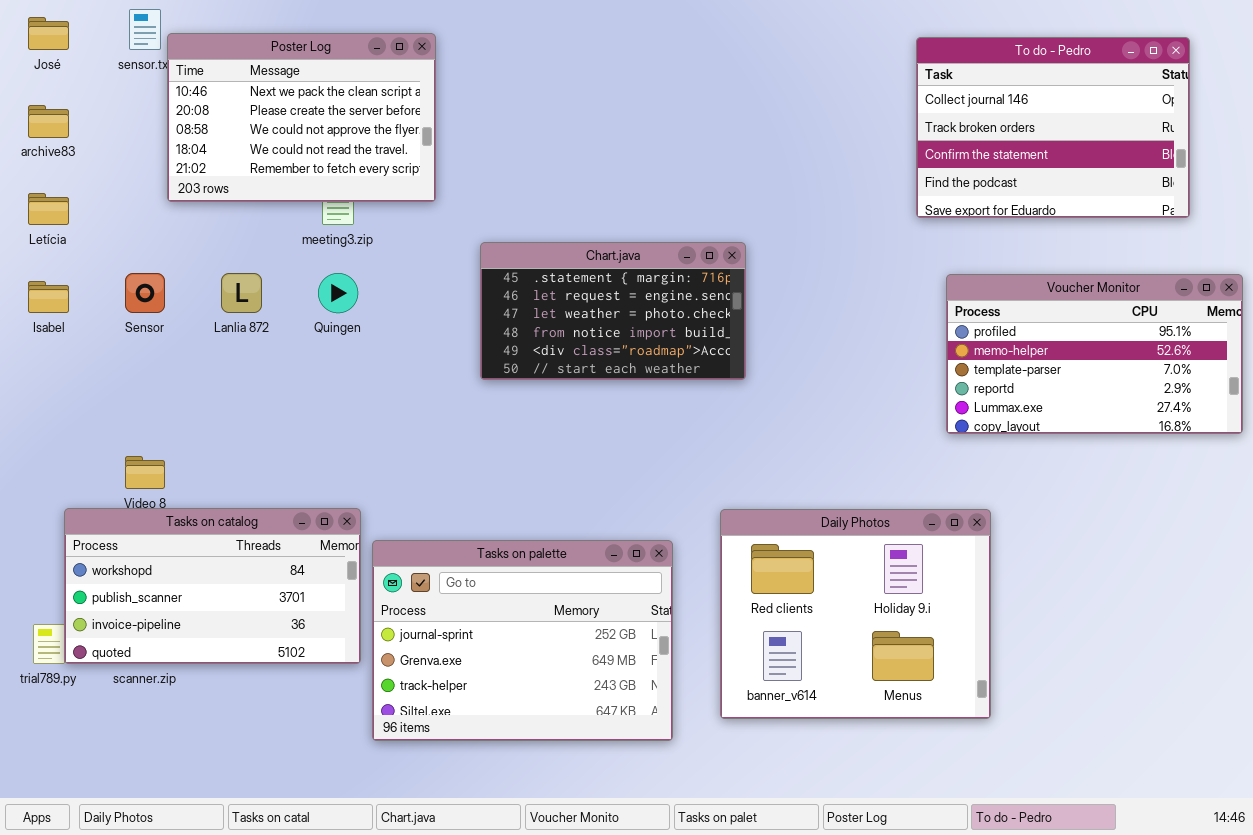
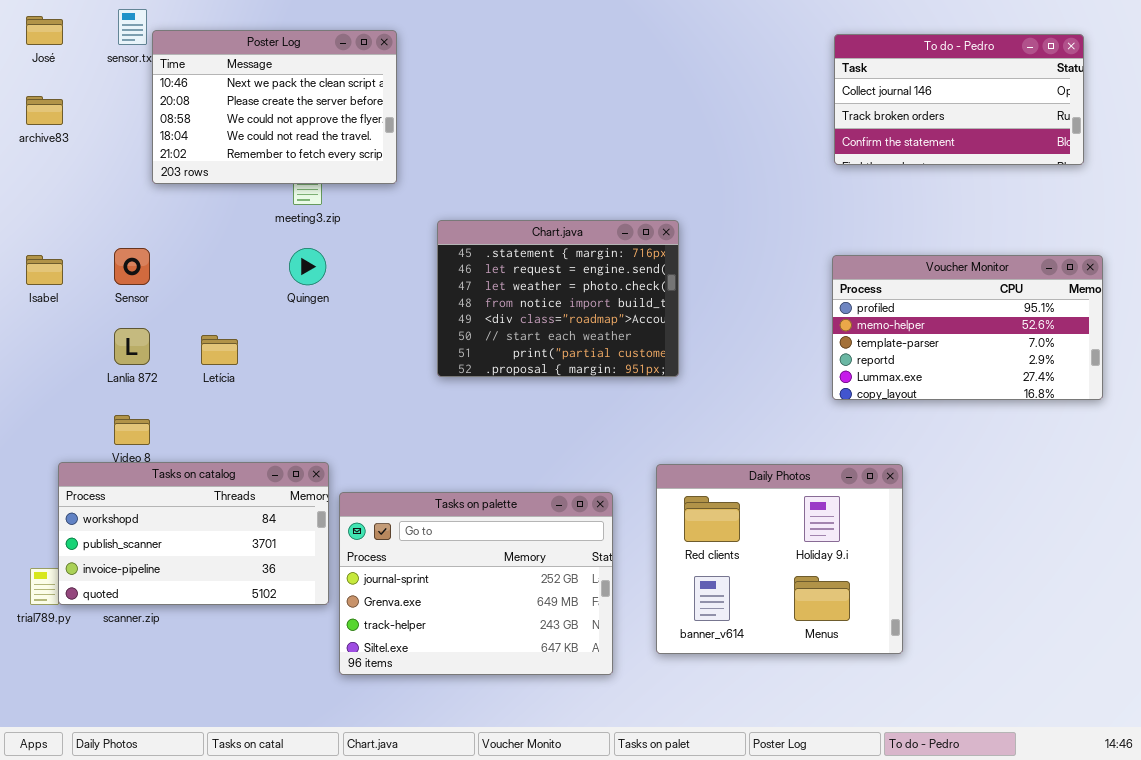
To do - Pedro: [916,37,1190,218] -> [834,34,1084,165], resized
Letícia: [28,193,69,225] -> [201,335,238,365], moved
Chart.java: [480,242,746,380] -> [437,220,679,377], resized
Lanlia 872: [221,273,262,313] -> [114,328,150,365], moved
Voucher Monitor: [946,274,1243,434] -> [832,255,1103,400], moved

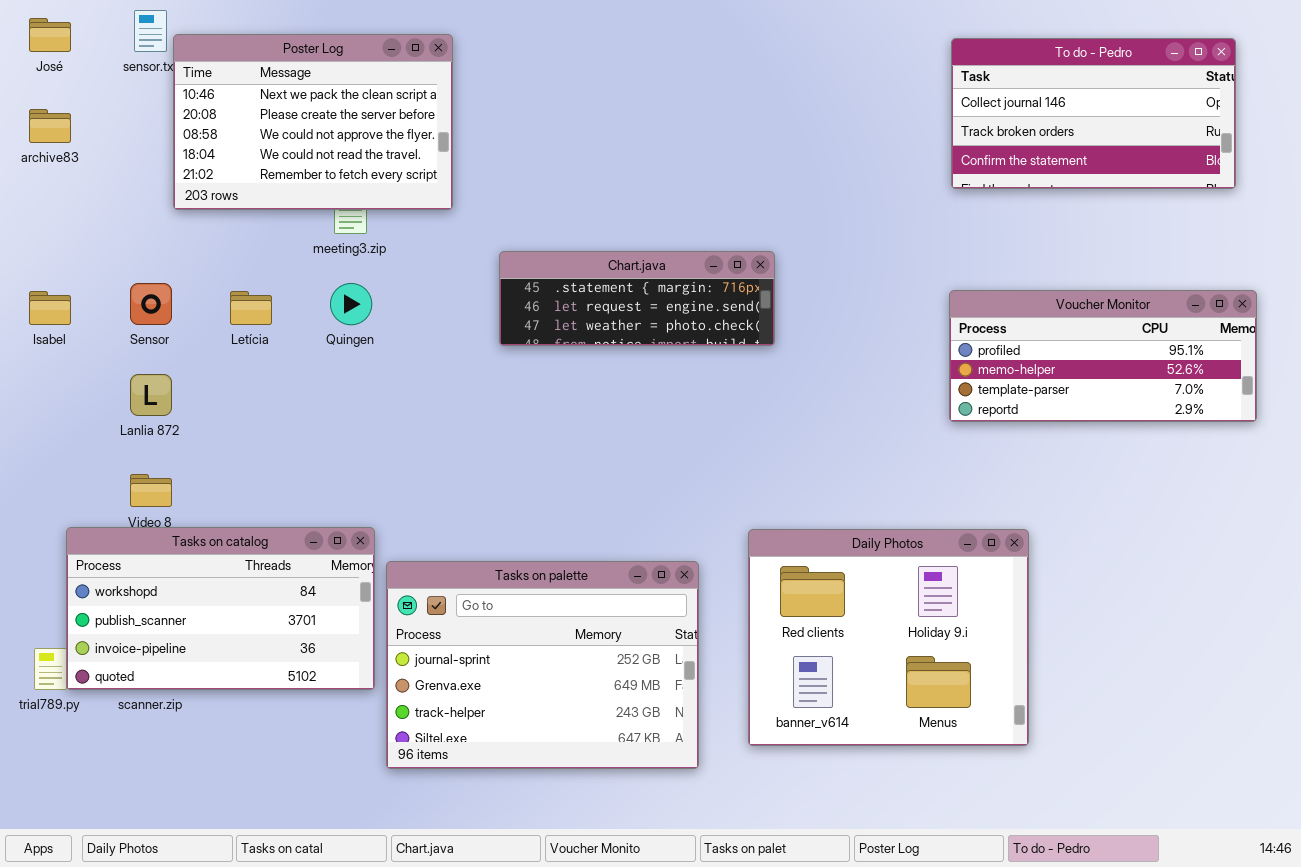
Chart.java: [437,220,679,377] -> [499,251,775,346], resized
Voucher Monitor: [832,255,1103,400] -> [949,290,1257,422], resized
Letícia: [201,335,238,365] -> [230,291,272,325], moved

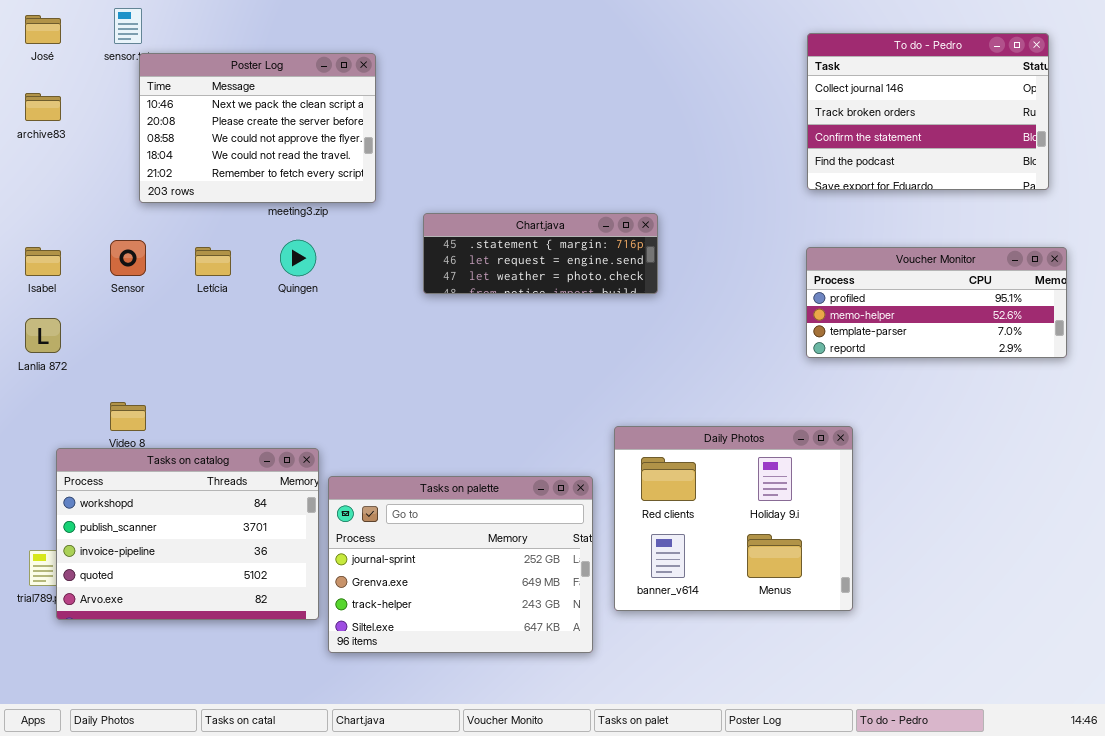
Poster Log: [173,34,453,210] -> [139,53,376,203], moved
To do - Pedro: [951,38,1236,189] -> [807,33,1049,190], resized
Lanlia 872: [130,374,172,416] -> [25,318,61,353], moved
Tasks on catalog: [66,527,375,690] -> [56,448,319,620], resized
Daily Photos: [748,529,1029,746] -> [614,426,853,611], moved

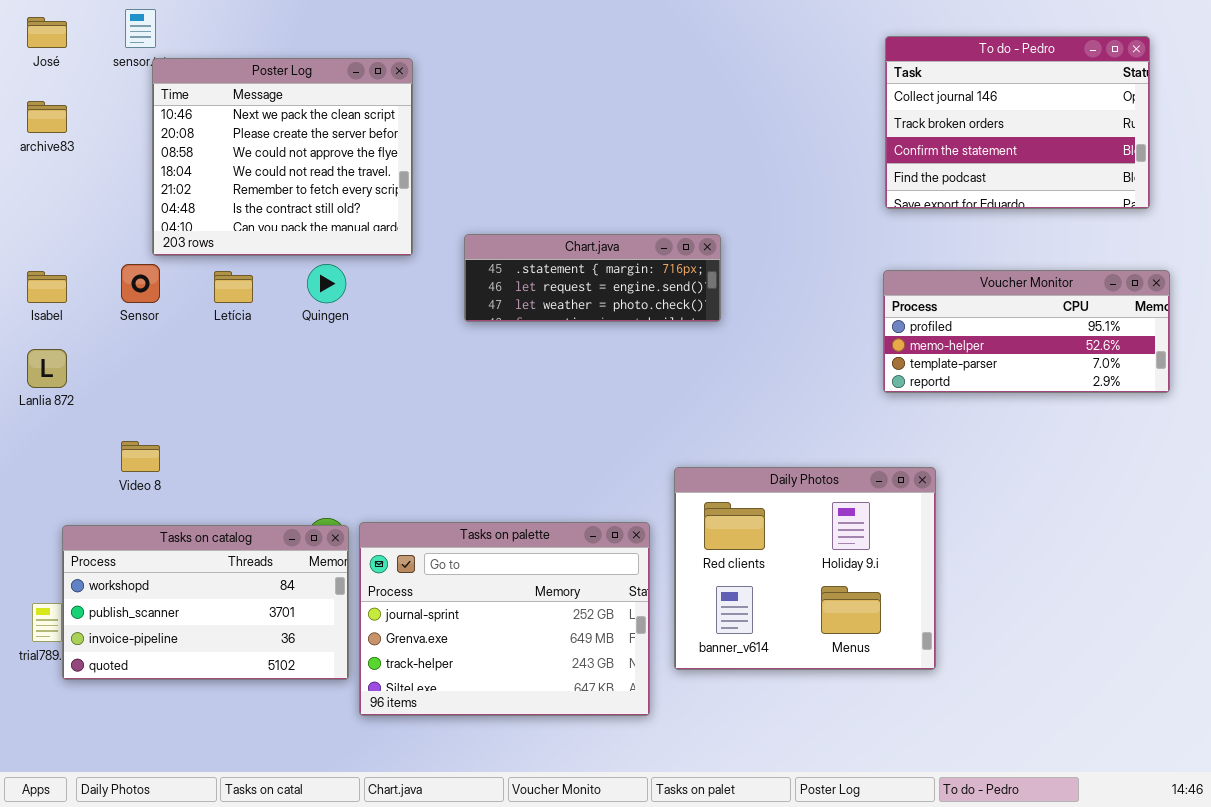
Poster Log: [139,53,376,203] -> [152,58,413,256], resized
Tasks on catalog: [56,448,319,620] -> [62,525,349,680], resized

